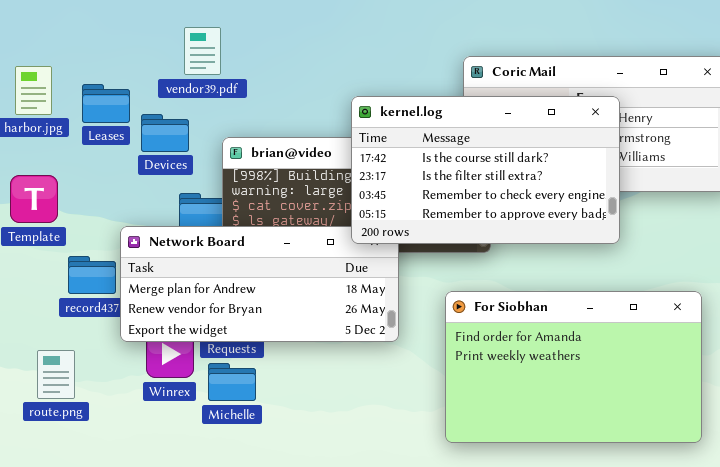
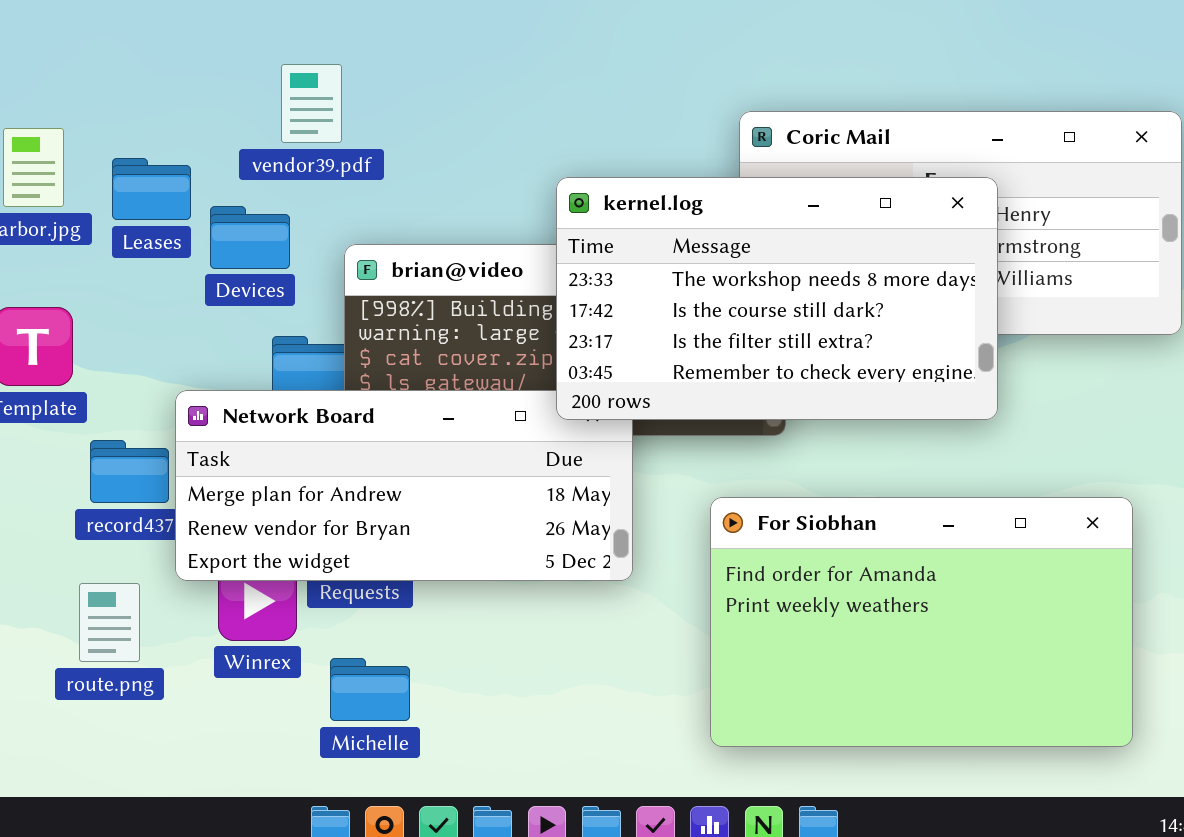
kernel.log: [351,96,620,244] -> [556,177,998,420], scrolled up 1 row
route.png: [37,350,75,399] -> [79,583,140,662], moved
Michelle: [208,363,256,401] -> [330,658,410,721], moved

